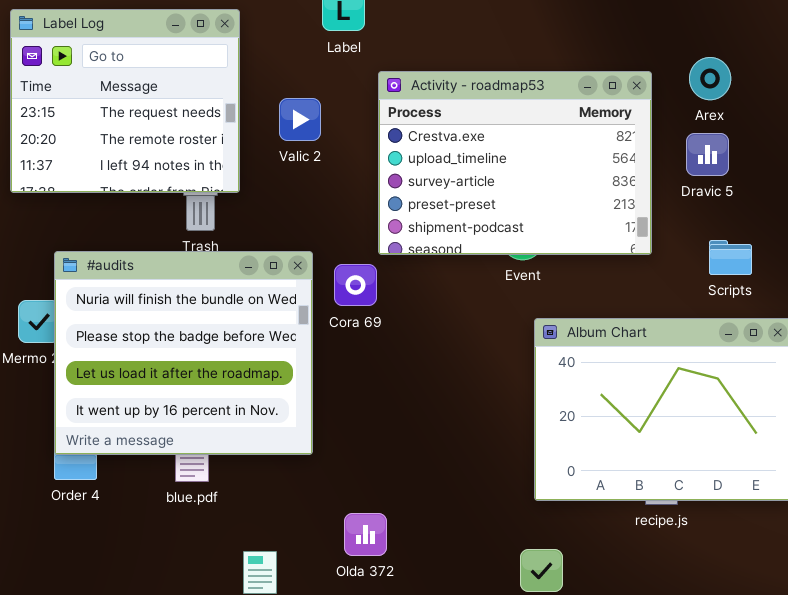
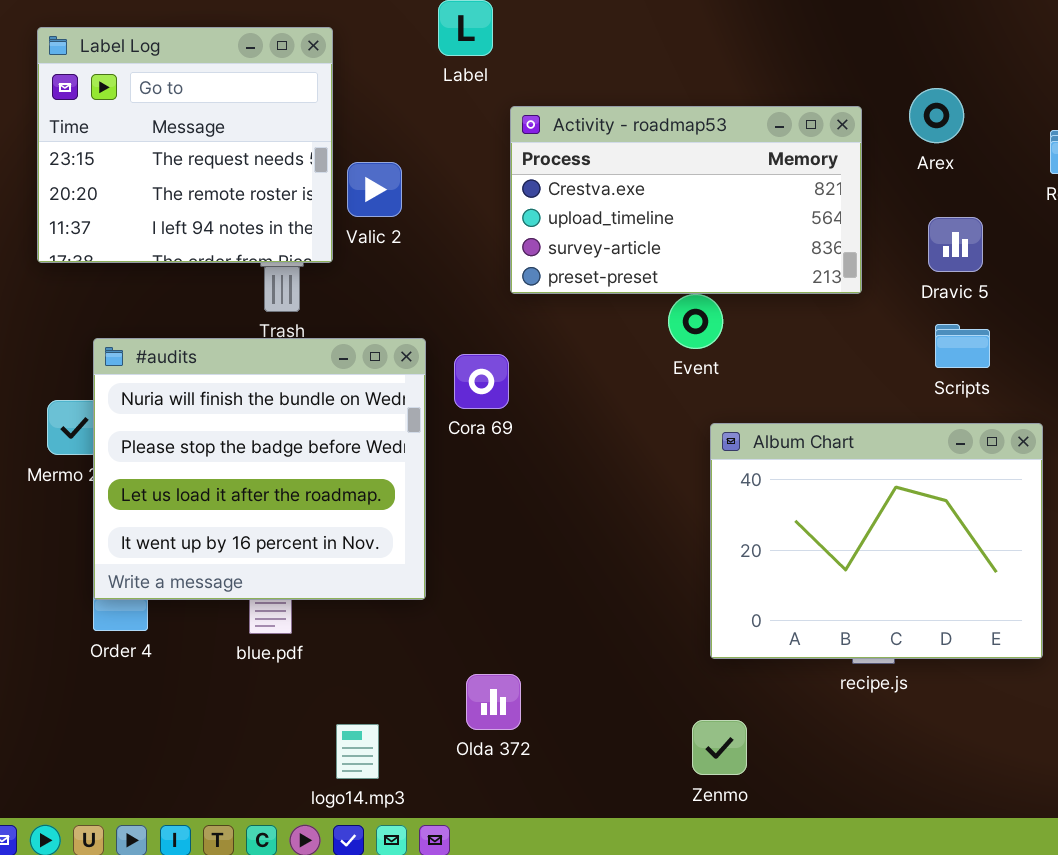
Activity - roadmap53: [378,71,652,255] -> [510,106,862,294], resized
Valic 2: [279,98,321,141] -> [347,162,402,217], moved
Dravic 5: [686,133,729,176] -> [928,217,983,272], moved

